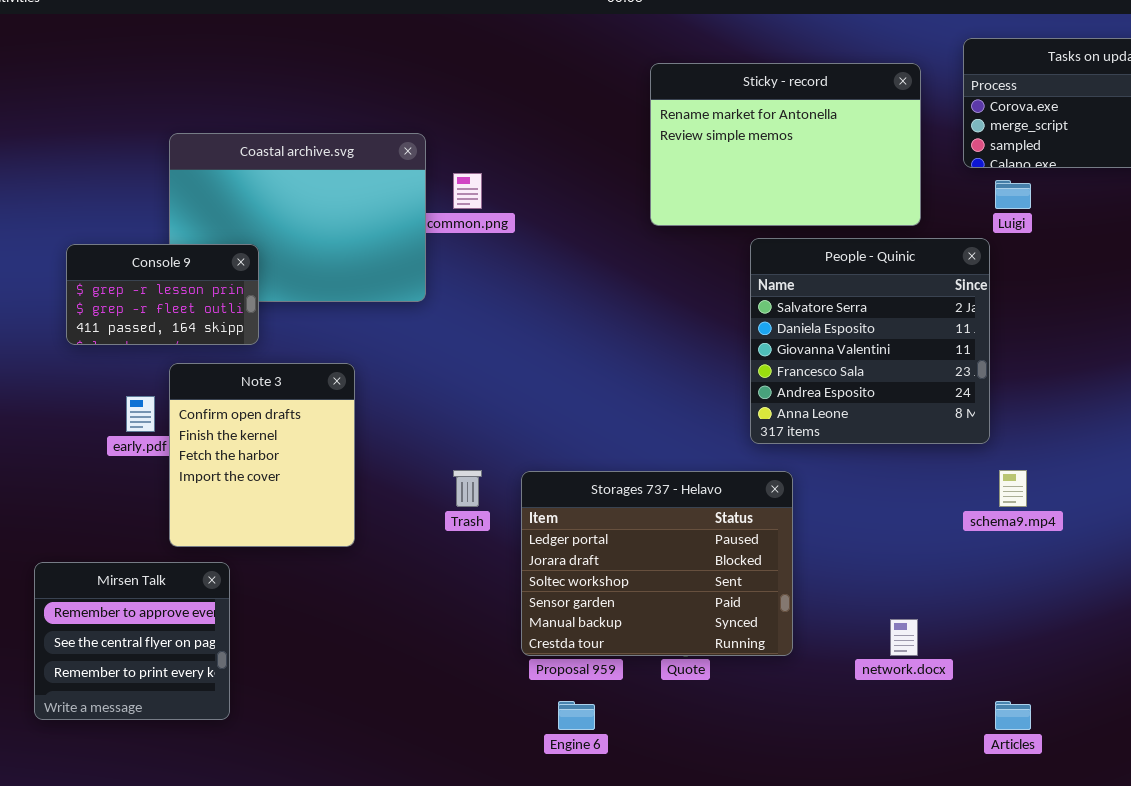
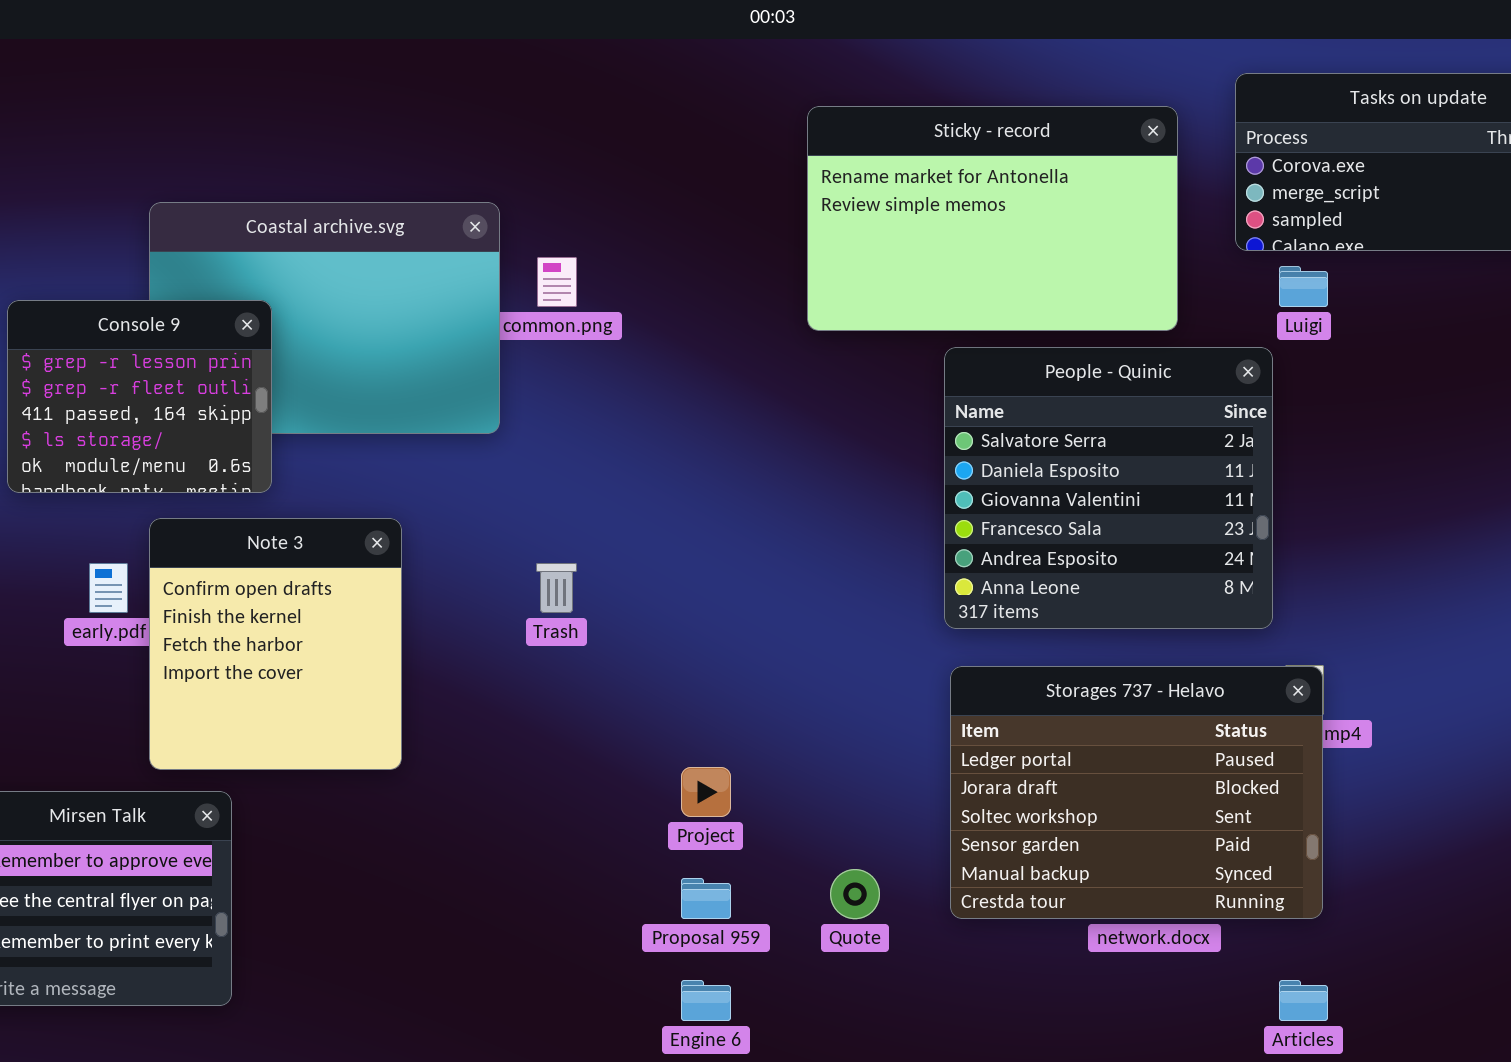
Console 9: [66,244,259,345] -> [7,300,272,493], resized
Trash: [453,470,482,507] -> [536,563,577,613], moved
Storages 737 - Helavo: [521,471,793,656] -> [950,666,1323,919], moved

